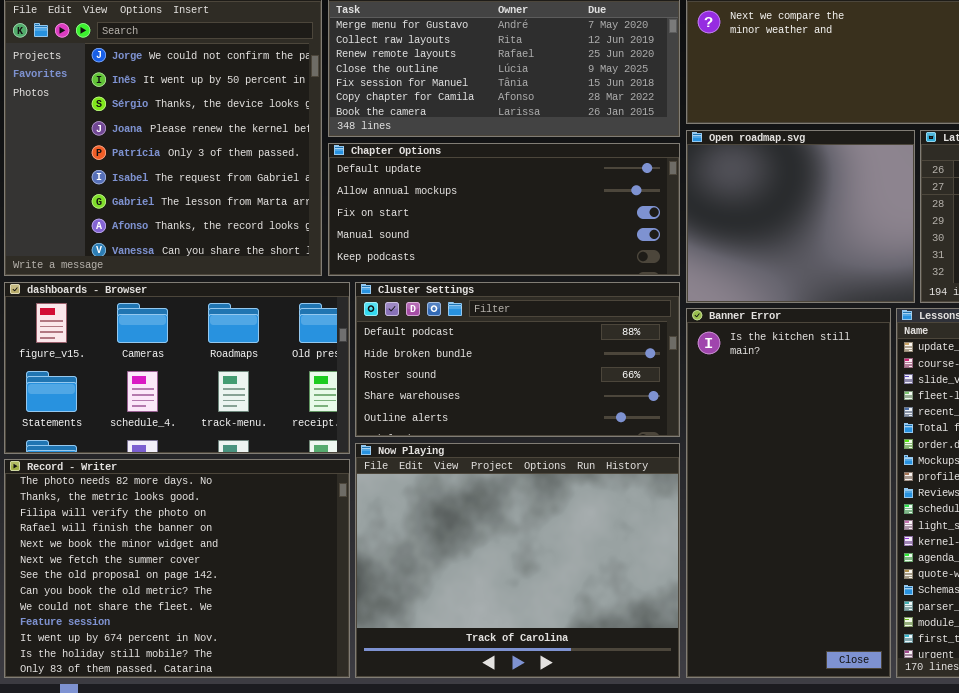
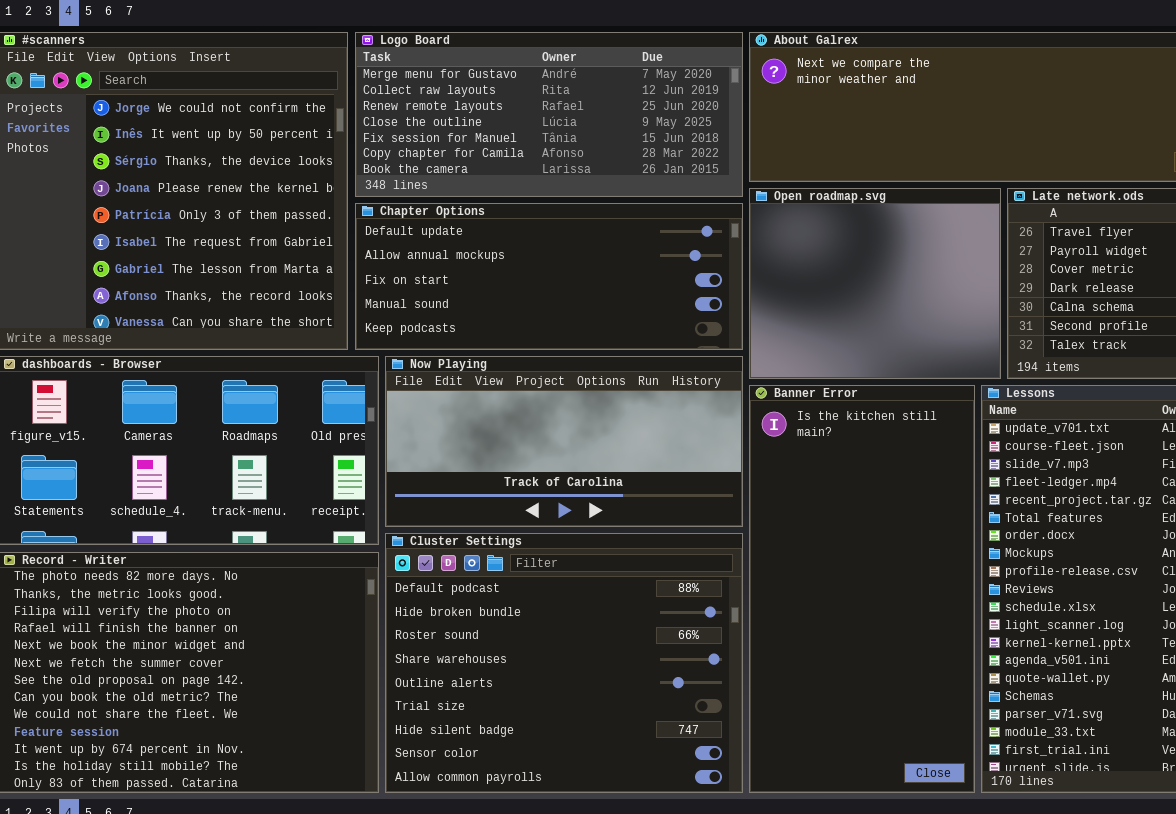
Cluster Settings: [355,282,680,437] -> [385,533,743,793], moved, resized
Now Playing: [355,443,680,678] -> [385,356,743,527], moved, resized

